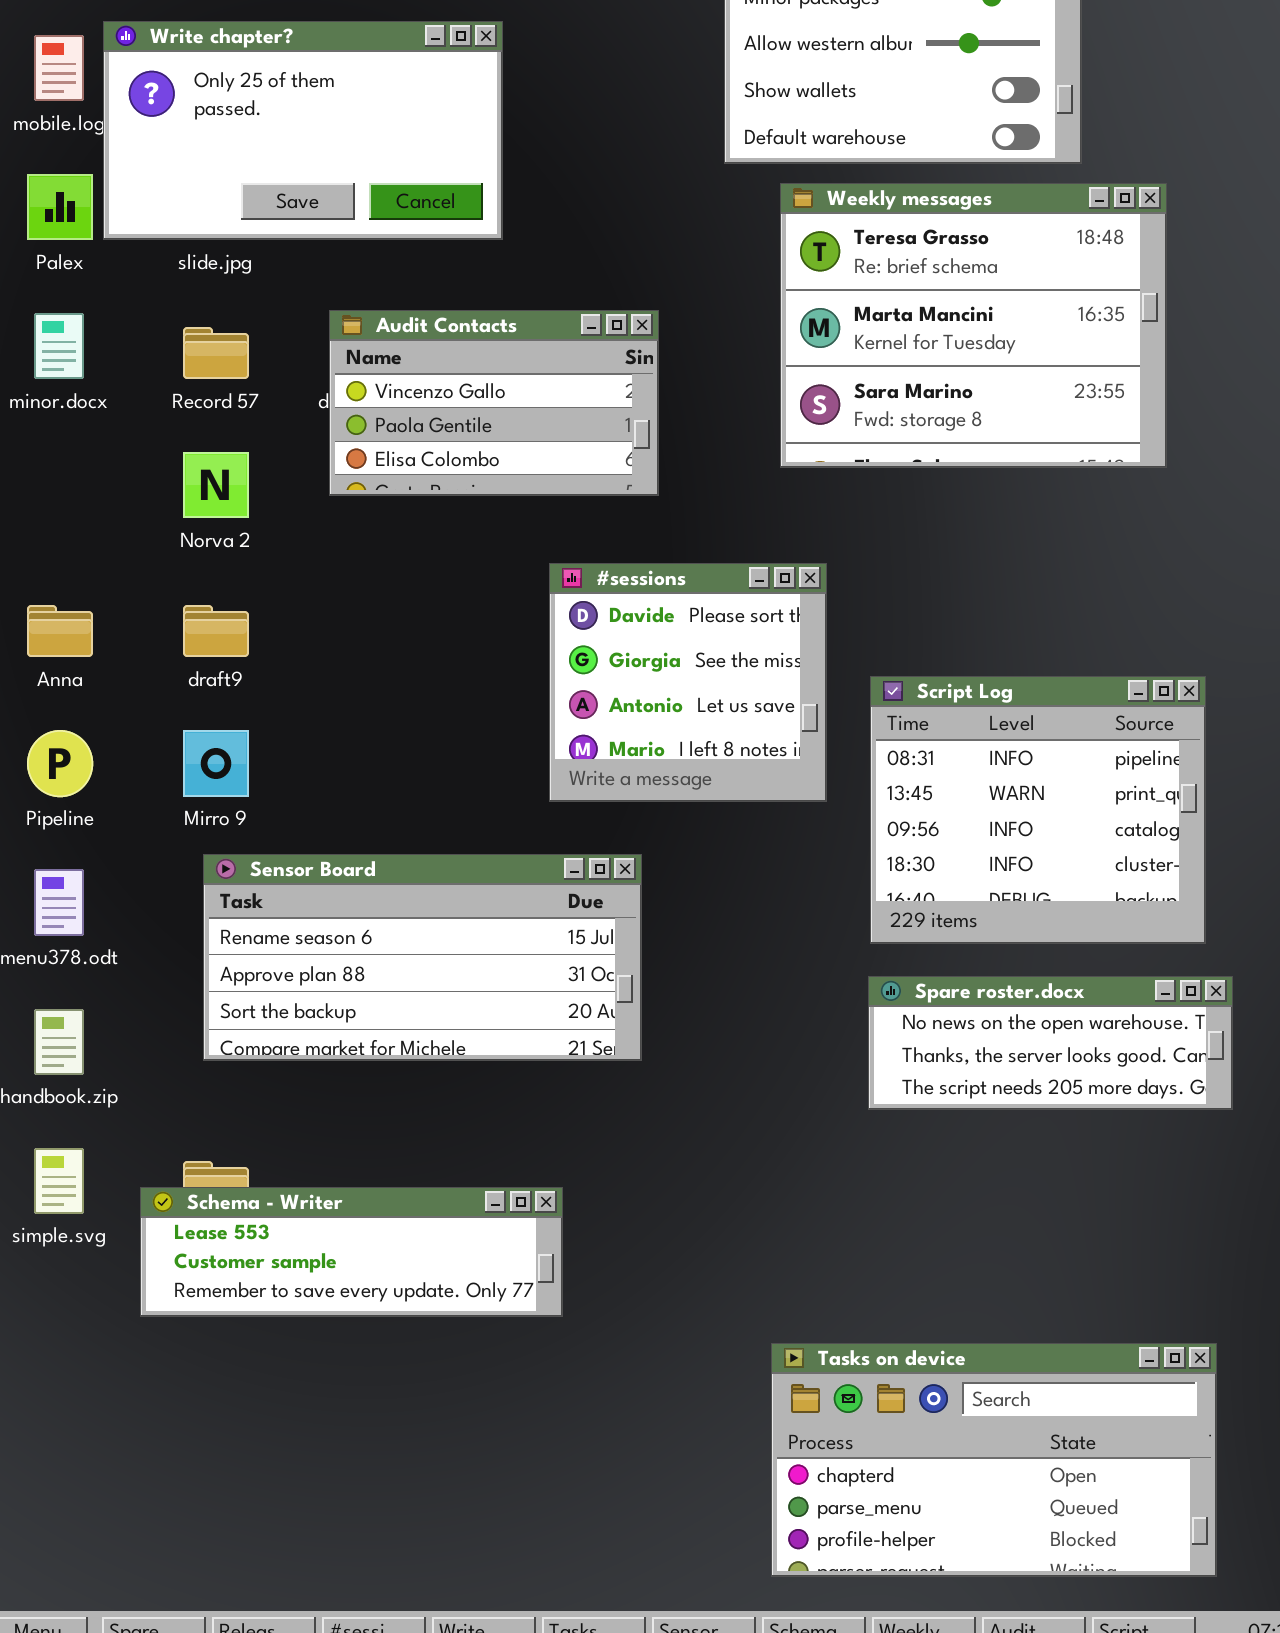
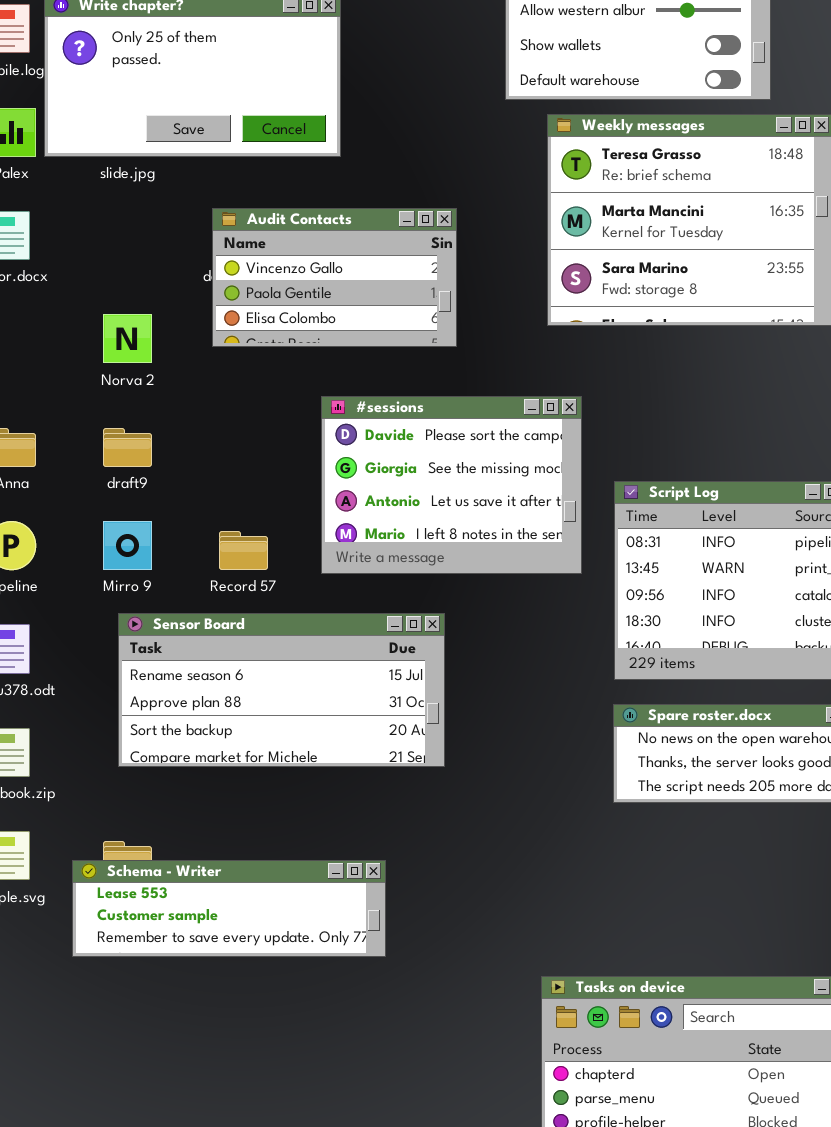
Record 57: [183,327,249,379] -> [219,531,268,570], moved
#sessions: [549,563,827,802] -> [321,396,582,574], resized

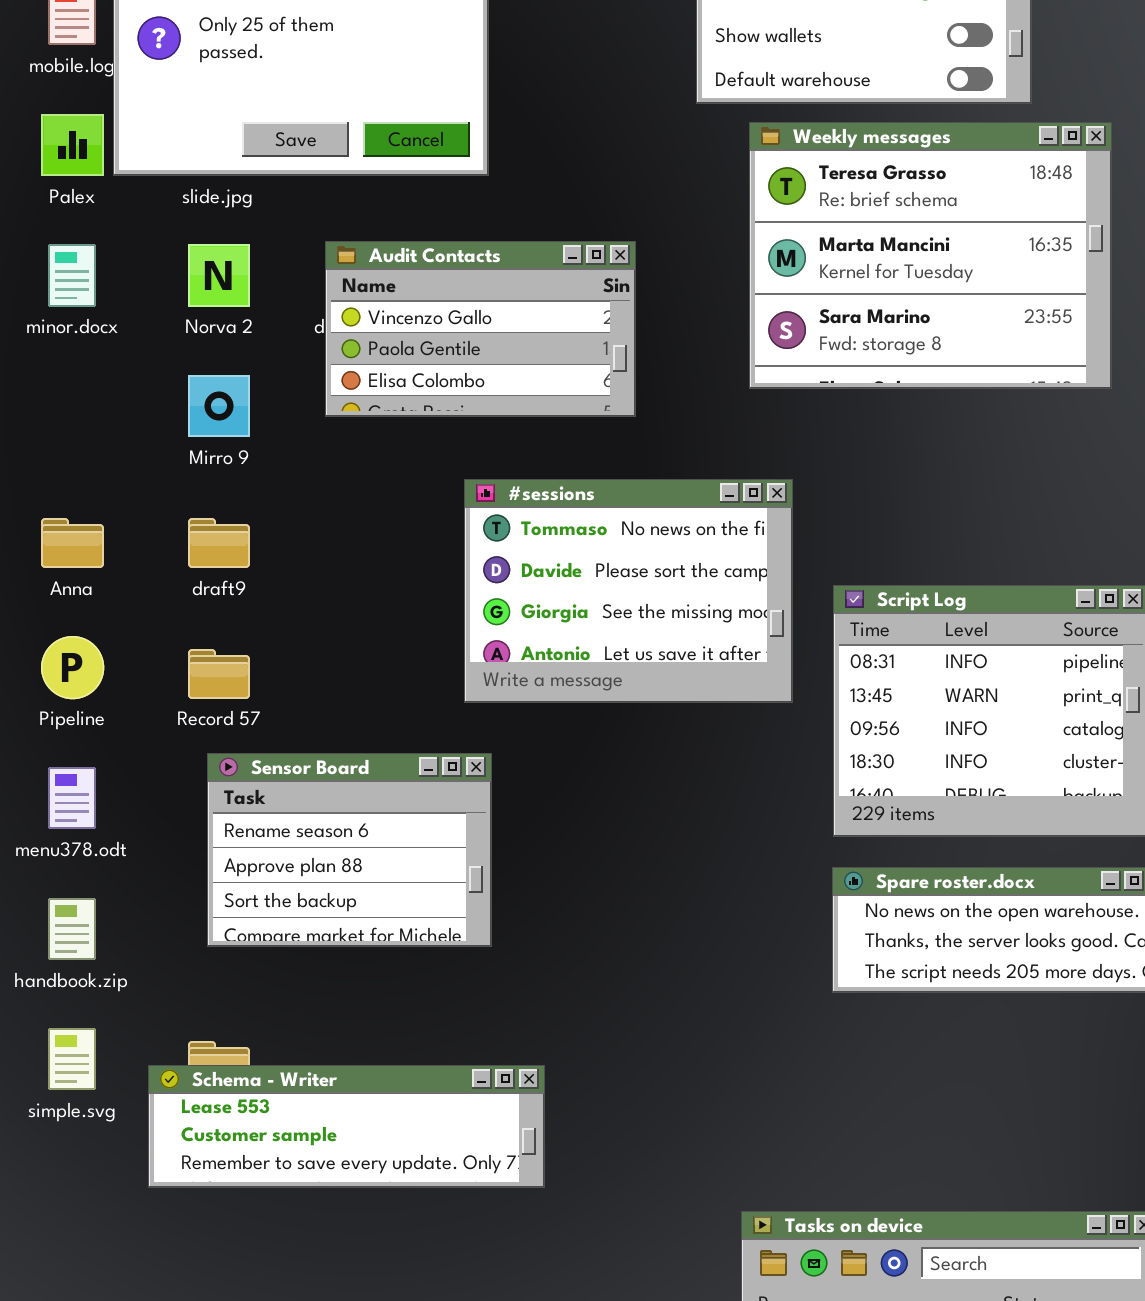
Norva 2: [103,314,152,363] -> [188,244,250,307], moved
#sessions: [321,396,582,574] -> [464,479,793,703], scrolled up 1 row
Mirro 9: [103,521,152,570] -> [188,375,250,437], moved
Record 57: [219,531,268,570] -> [188,649,250,699], moved
Sensor Board: [118,613,445,767] -> [207,753,492,947], resized

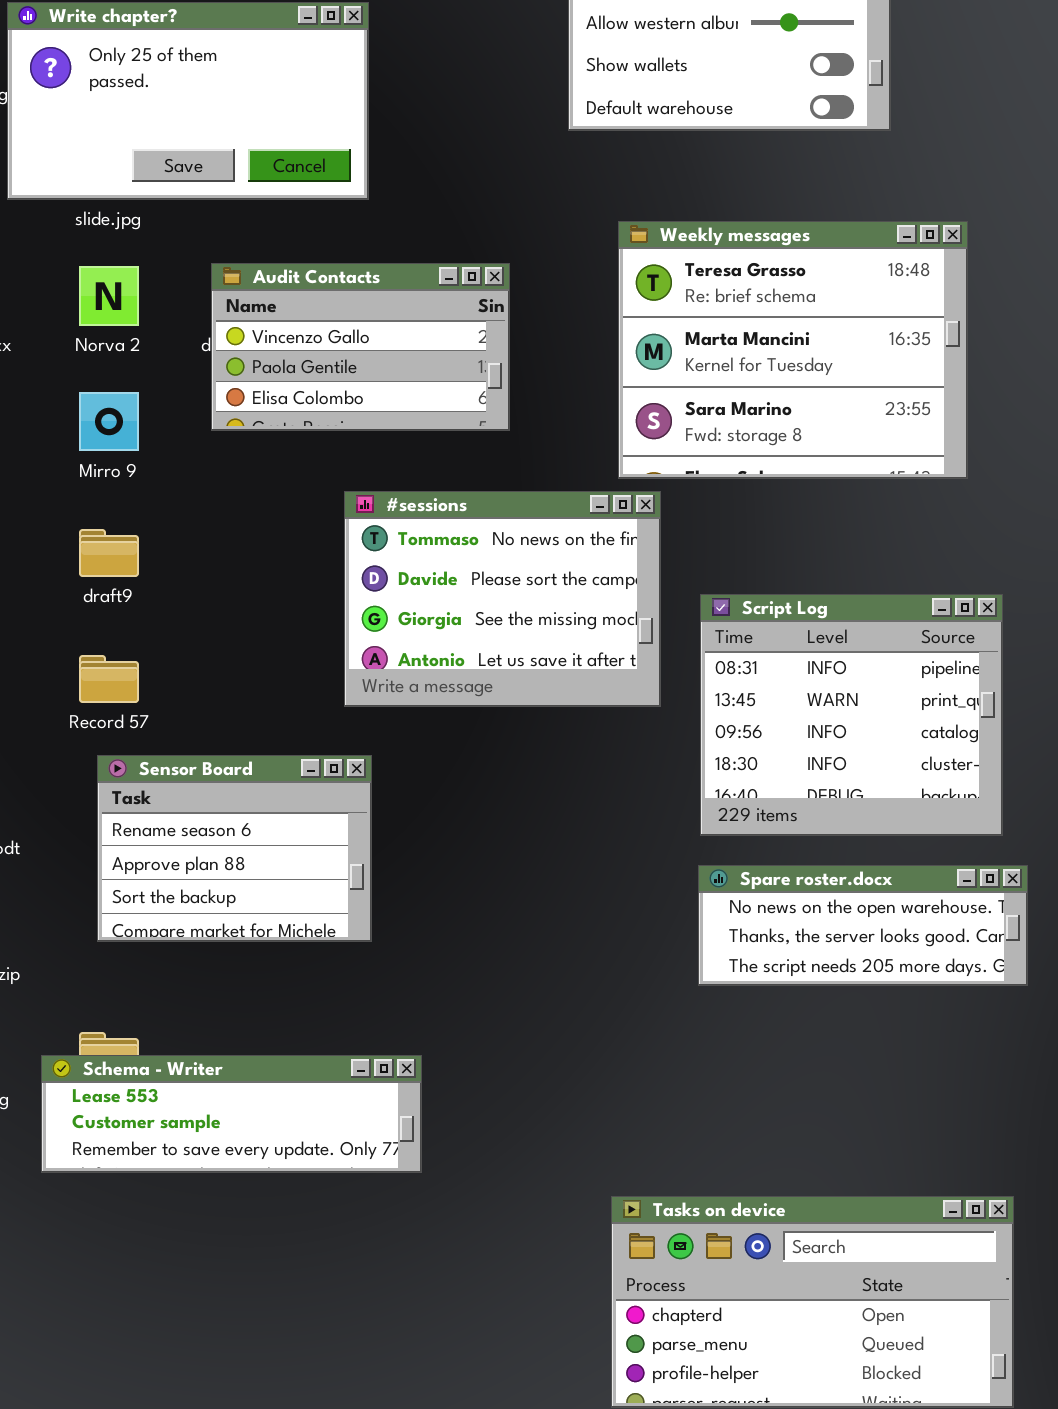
Weekly messages: [749,122,1112,389] -> [618,221,968,479], moved

